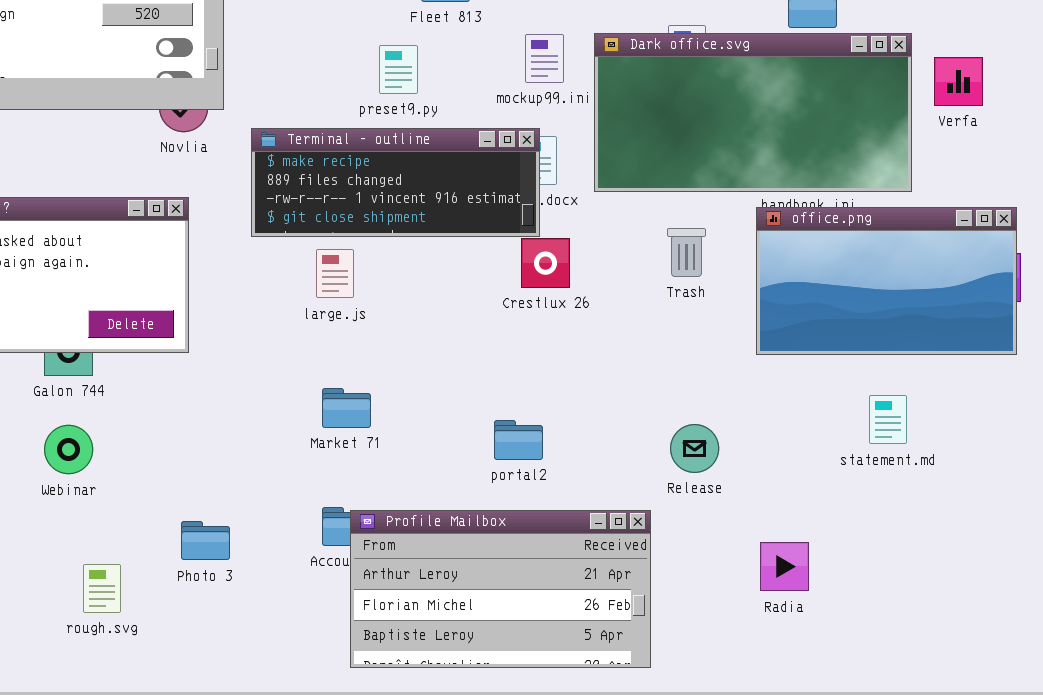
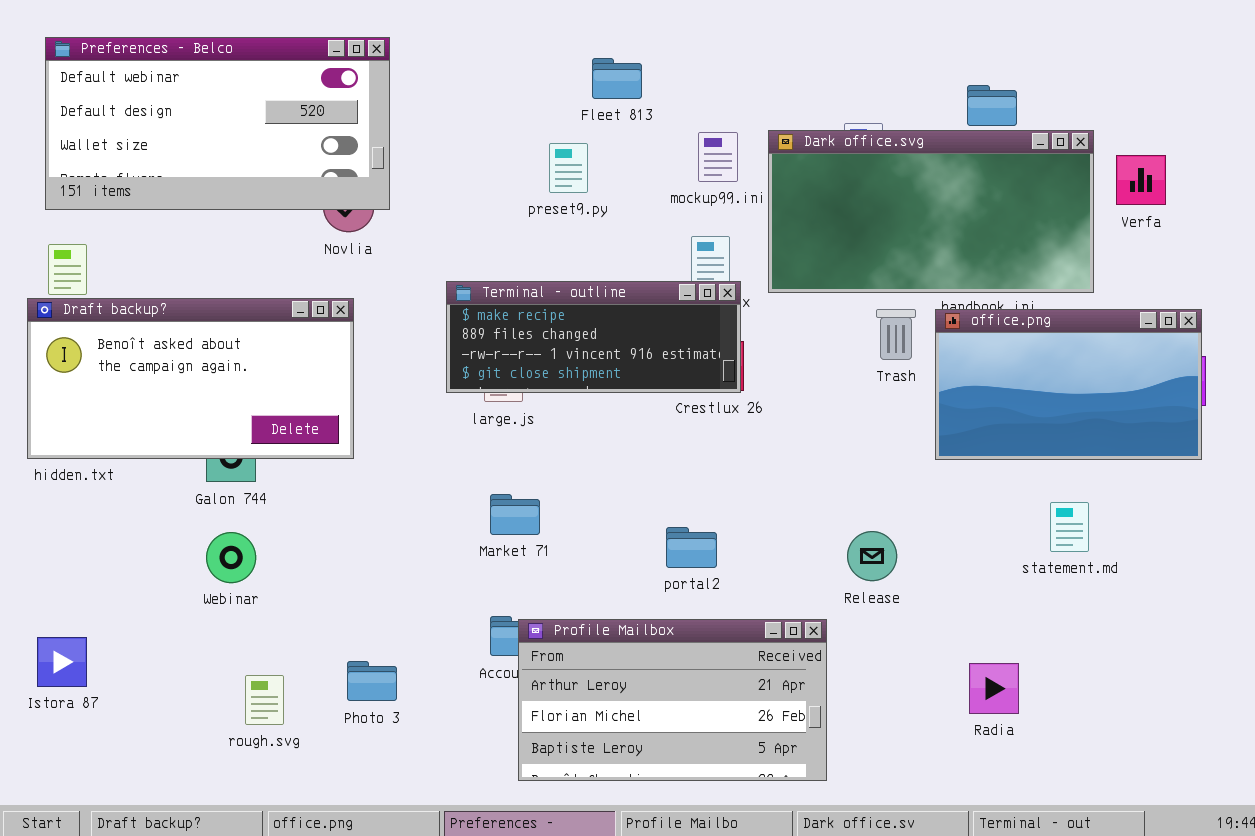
Terminal - outline: [251,128,540,237] -> [446,281,741,393], moved
Trash: [667,228,706,277] -> [876,309,916,360], moved
Photo 3: [181,521,230,560] -> [347,661,397,701], moved
Radia: [760,542,809,591] -> [969,663,1019,714], moved

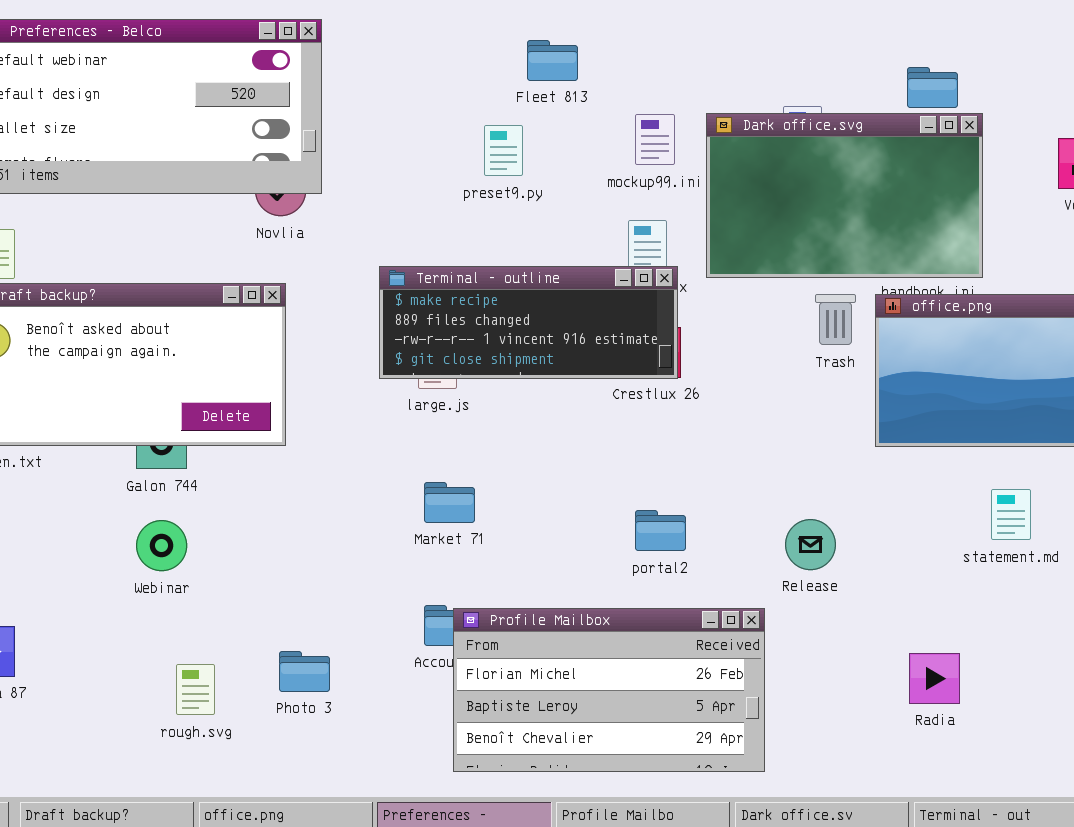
Dark office.svg: [768,130,1094,293] -> [706,113,983,278], resized
portal2: [666,527,717,568] -> [635,510,686,551], moved
Profile Mailbox: [518,619,827,781] -> [453,608,765,772], scrolled down 1 row

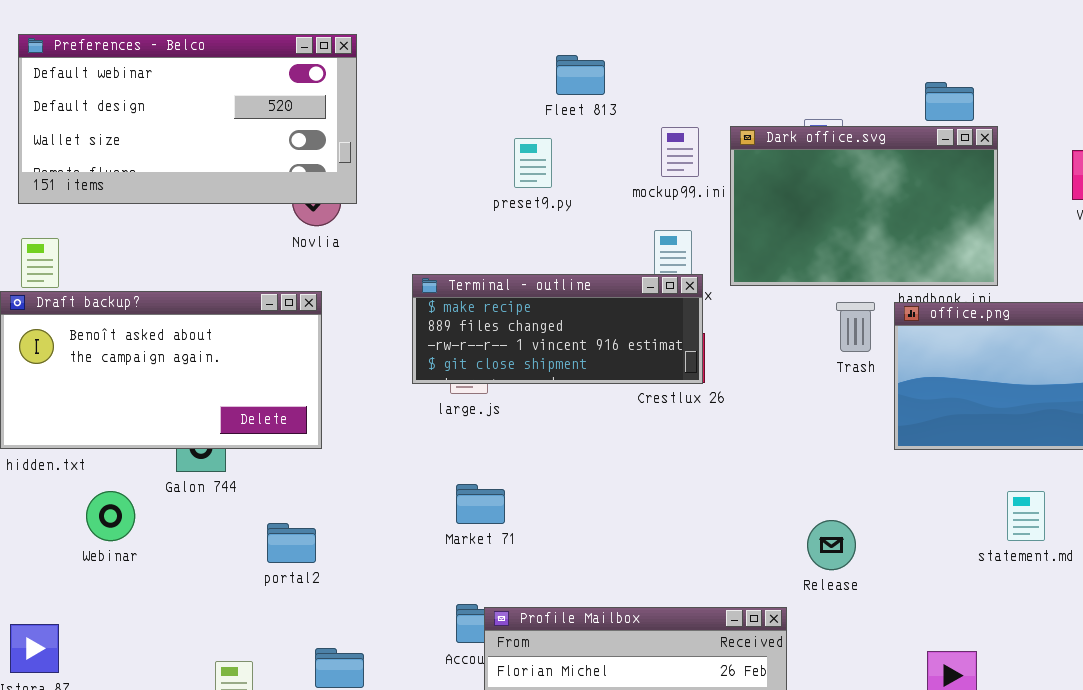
portal2: [635,510,686,551] -> [267,523,316,563], moved
Webinar: [136,520,187,571] -> [86,491,135,541], moved

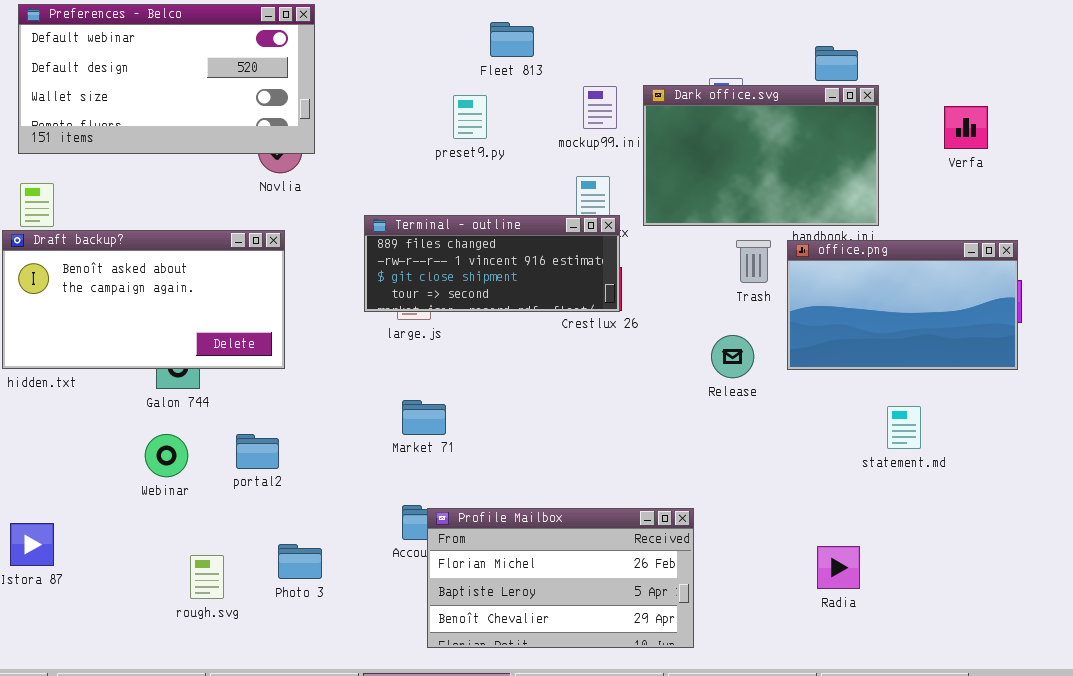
Terminal - outline: [412,274,703,384] -> [364,215,620,312], scrolled down 1 row
Webinar: [86,491,135,541] -> [145,434,188,477], moved
Release: [807,520,856,570] -> [711,335,754,378], moved

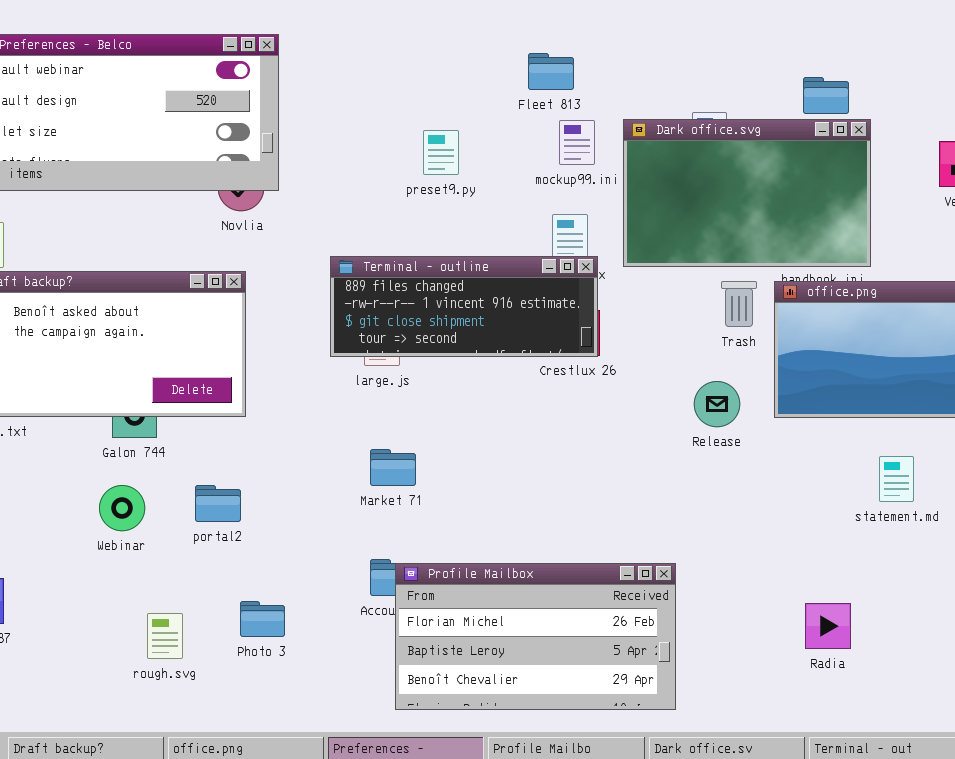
Fleet 813: [490,22,534,57] -> [528,53,574,90], moved

